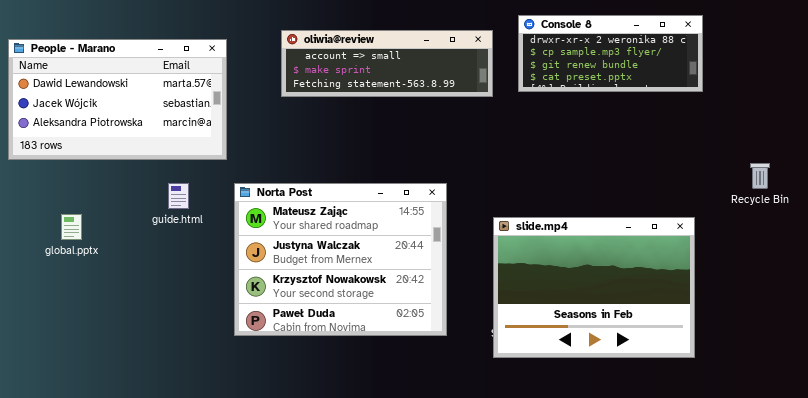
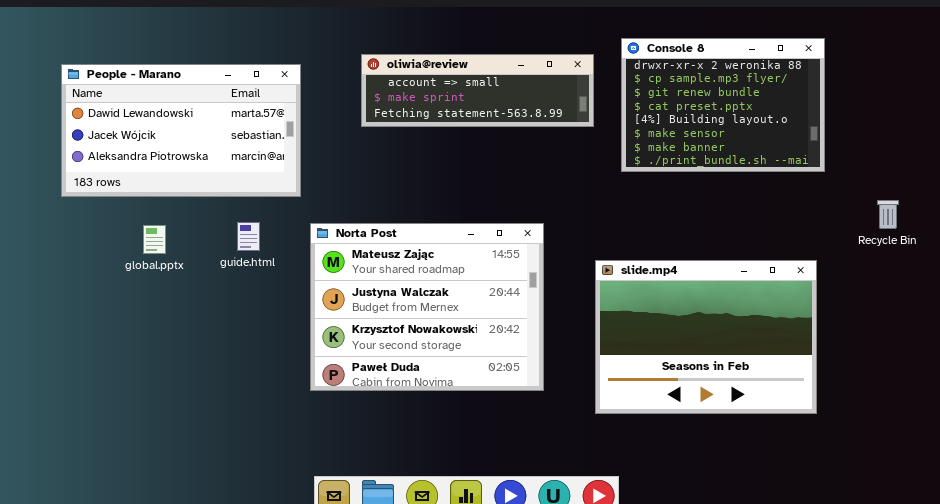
Console 8: [518,15,703,92] -> [621,38,825,172], resized
global.pptx: [61,214,82,240] -> [143,225,166,254], moved

